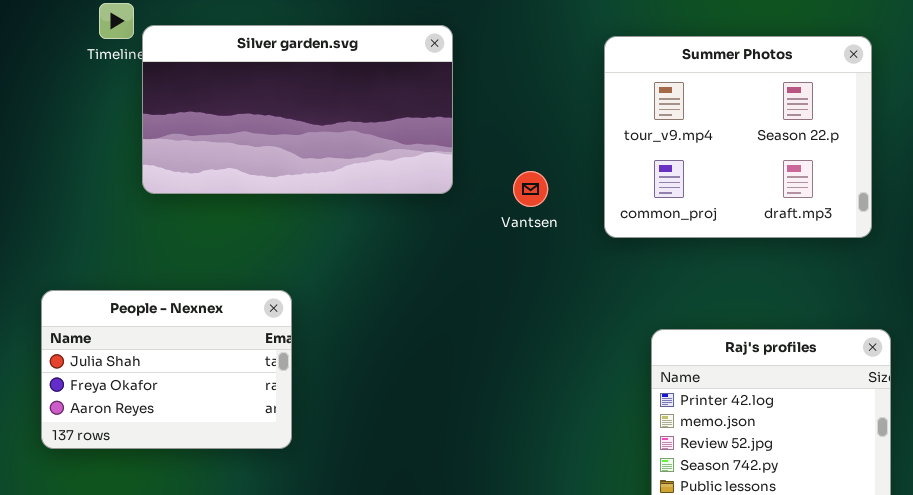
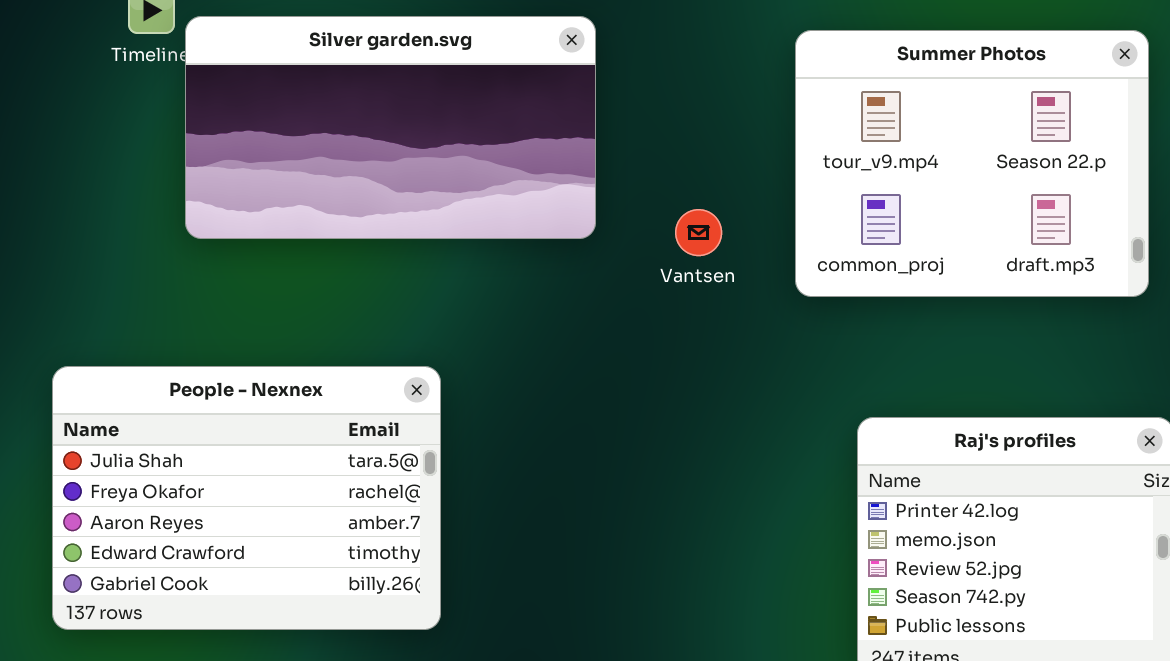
People - Nexnex: [41,290,292,449] -> [52,366,441,630], resized

